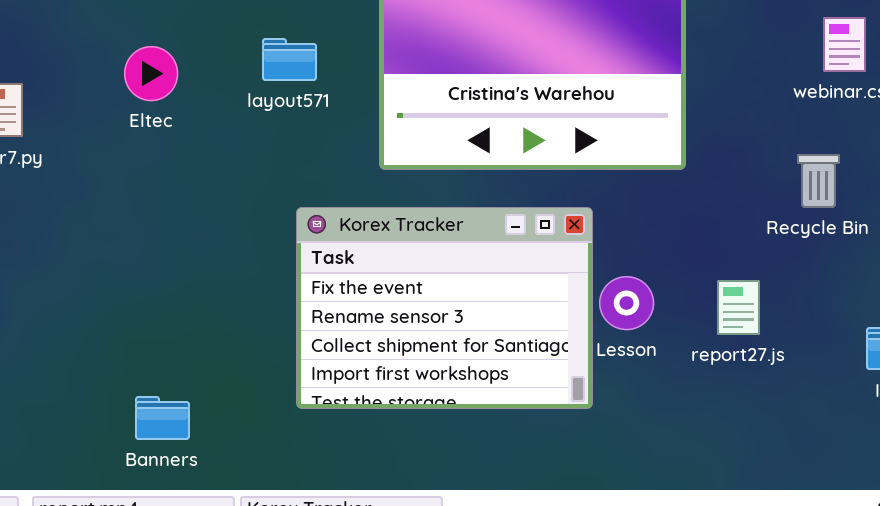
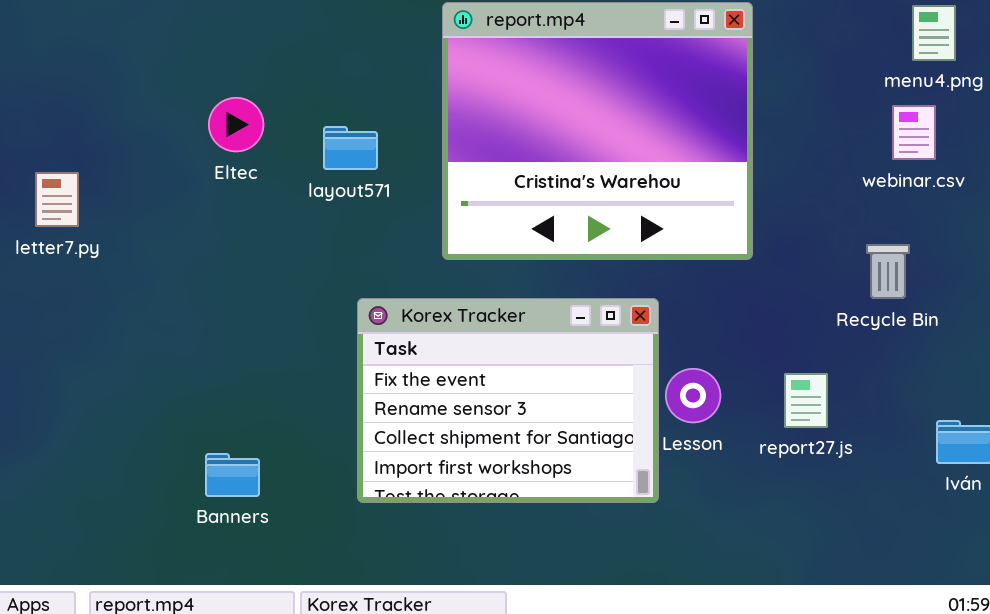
Eltec: [124,46,178,101] -> [208,97,264,152], moved
Banners: [135,396,190,440] -> [205,453,260,497], moved

